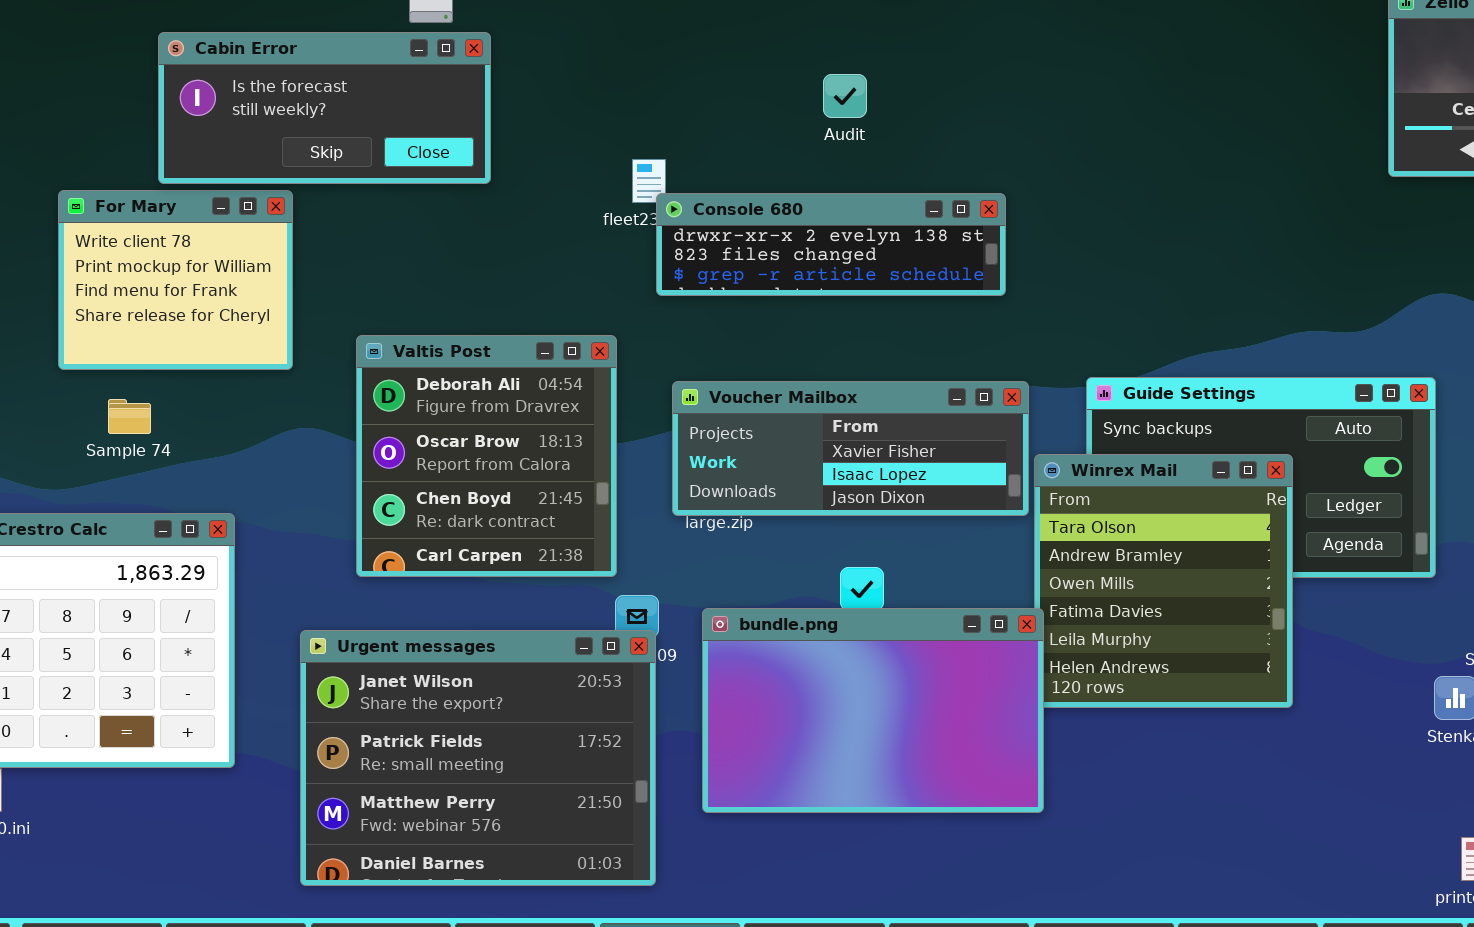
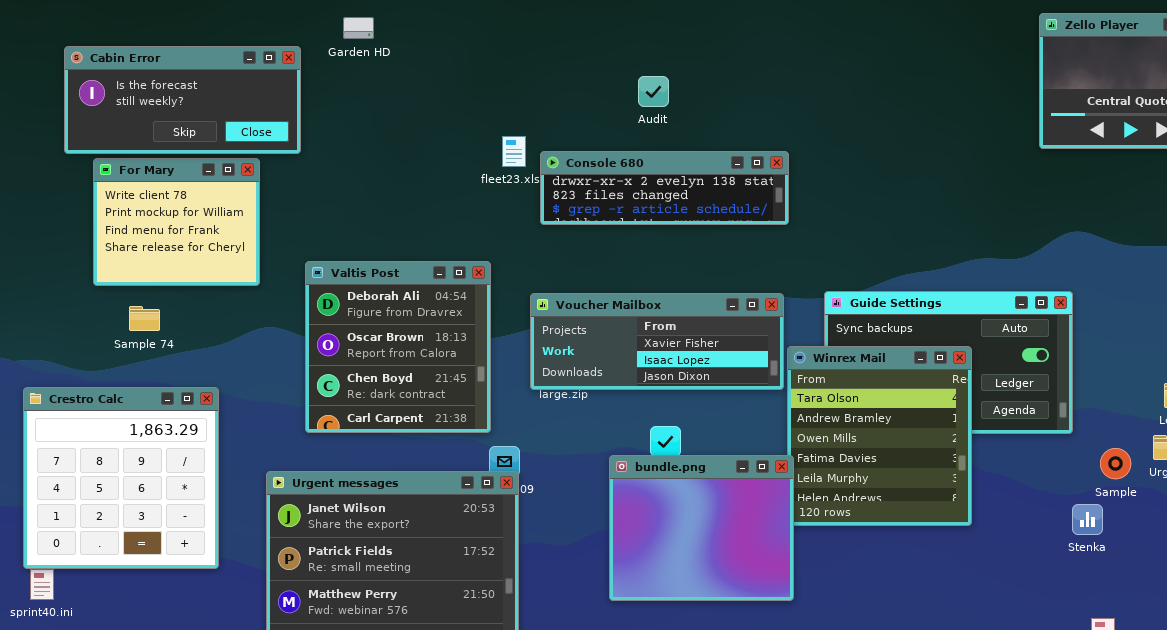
Cabin Error: [158,32,491,184] -> [64,46,301,154], moved
Console 680: [656,193,1006,296] -> [540,151,789,225], moved
bundle.png: [702,608,1044,813] -> [609,455,794,601], resized

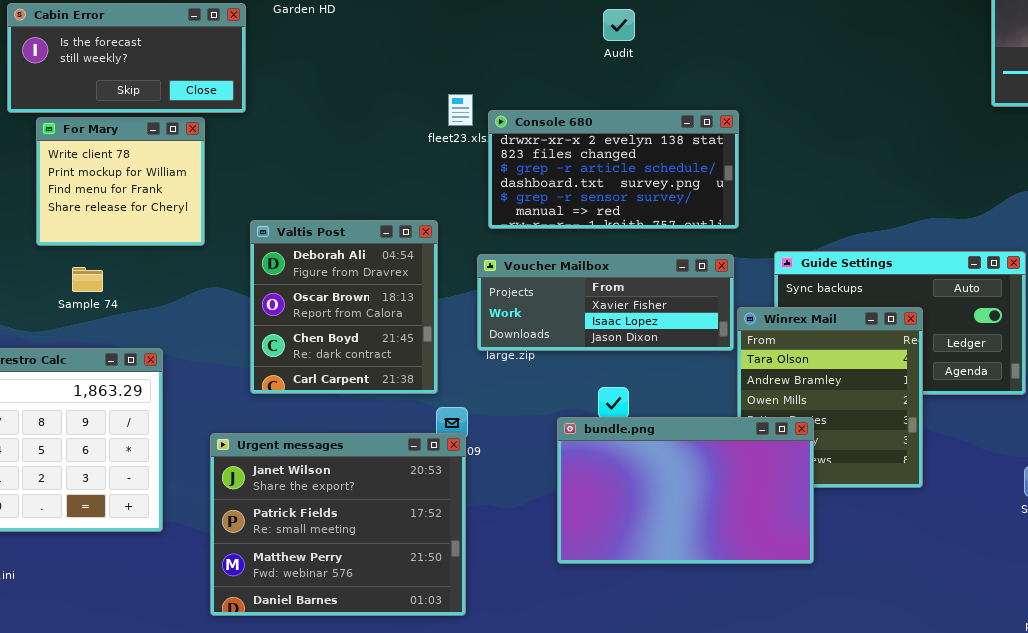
Audit: [638,76,669,107] -> [603,9,635,41], moved
Console 680: [540,151,789,225] -> [488,110,739,229], resized
bundle.png: [609,455,794,601] -> [557,417,814,564], resized

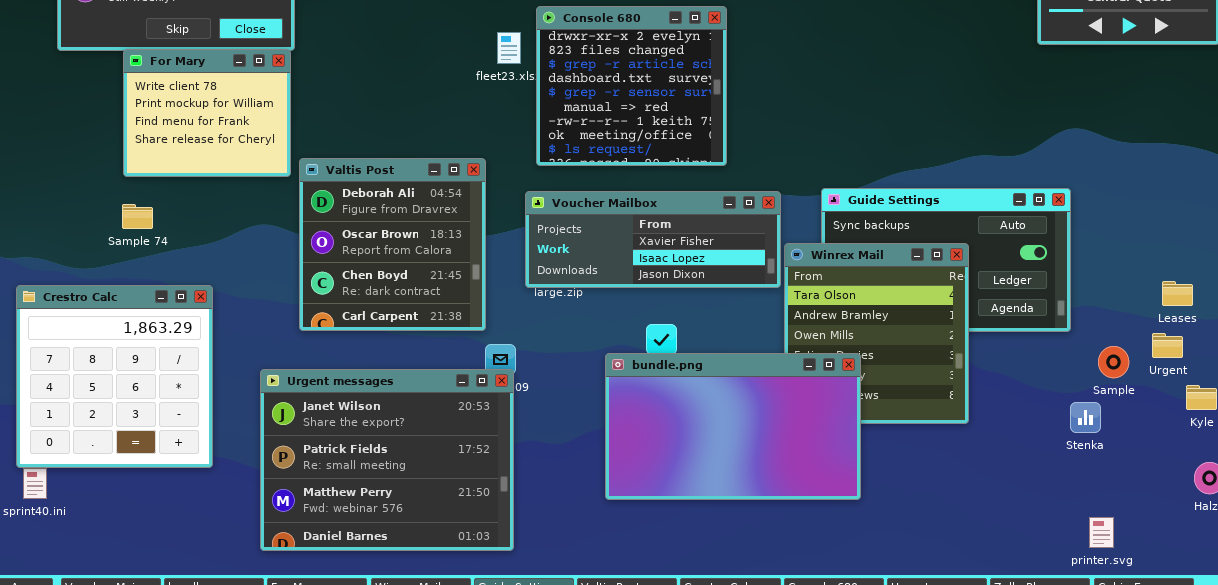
Console 680: [488,110,739,229] -> [536,6,727,166], resized
For Mary: [36,117,205,246] -> [123,49,291,177], moved

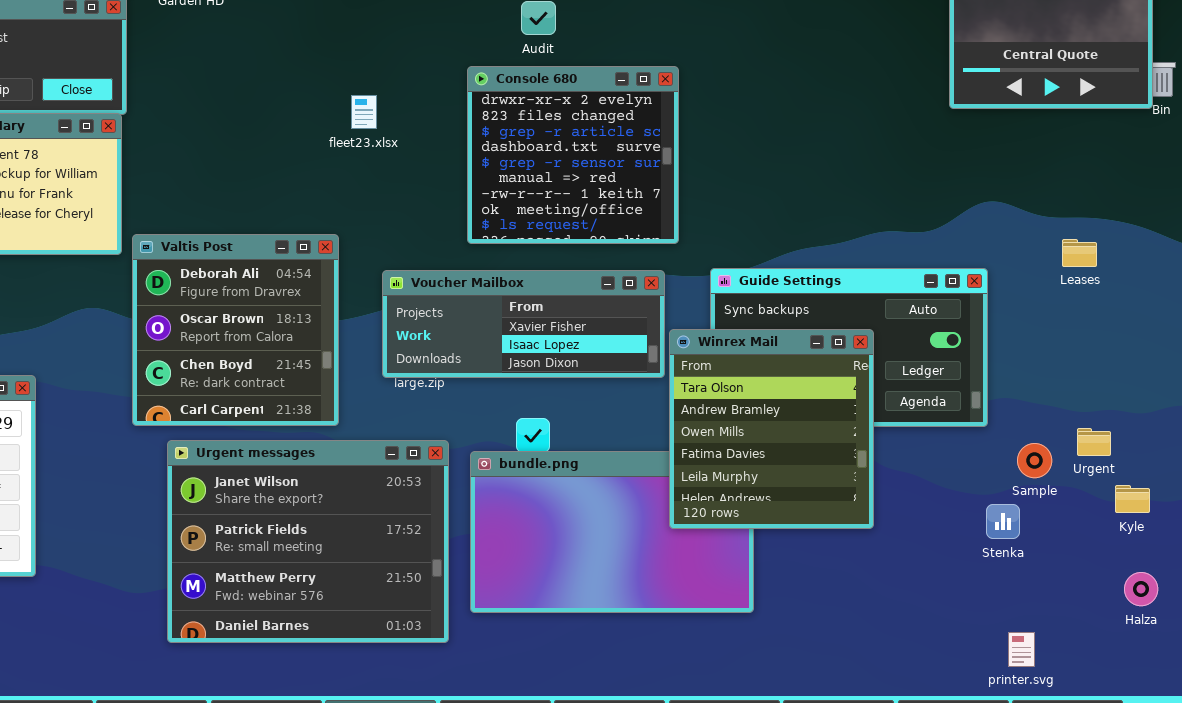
Console 680: [536,6,727,166] -> [467,66,679,244], moved
Winrex Mail: [784,243,969,424] -> [669,329,874,529], raised
Leases: [1162,281,1193,306] -> [1062,239,1097,267], moved
Urgent messages: [260,369,514,551] -> [167,440,449,643], moved

